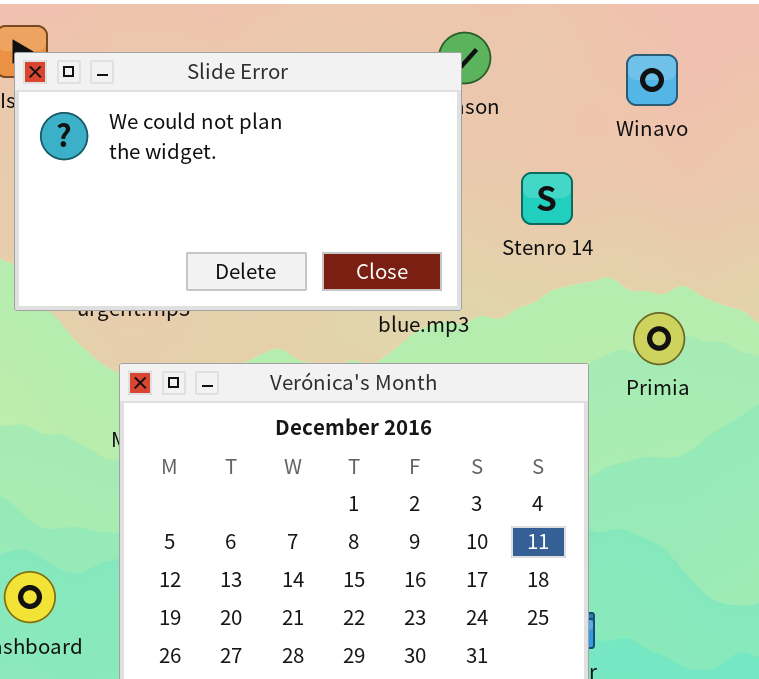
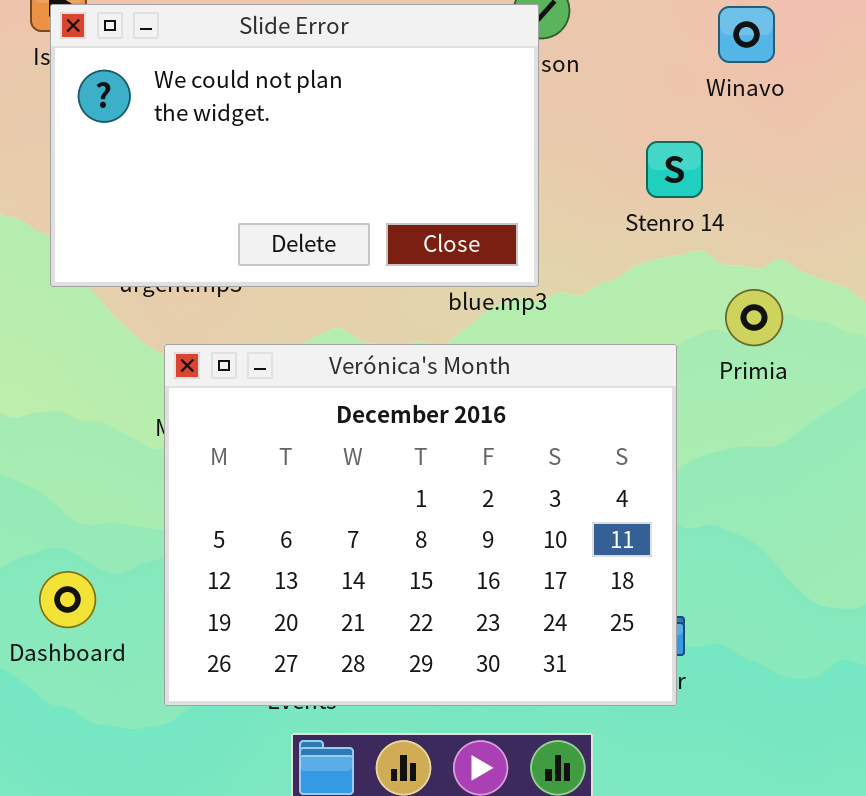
Stenro 14: [521,172,573,225] -> [646,141,703,198], moved

